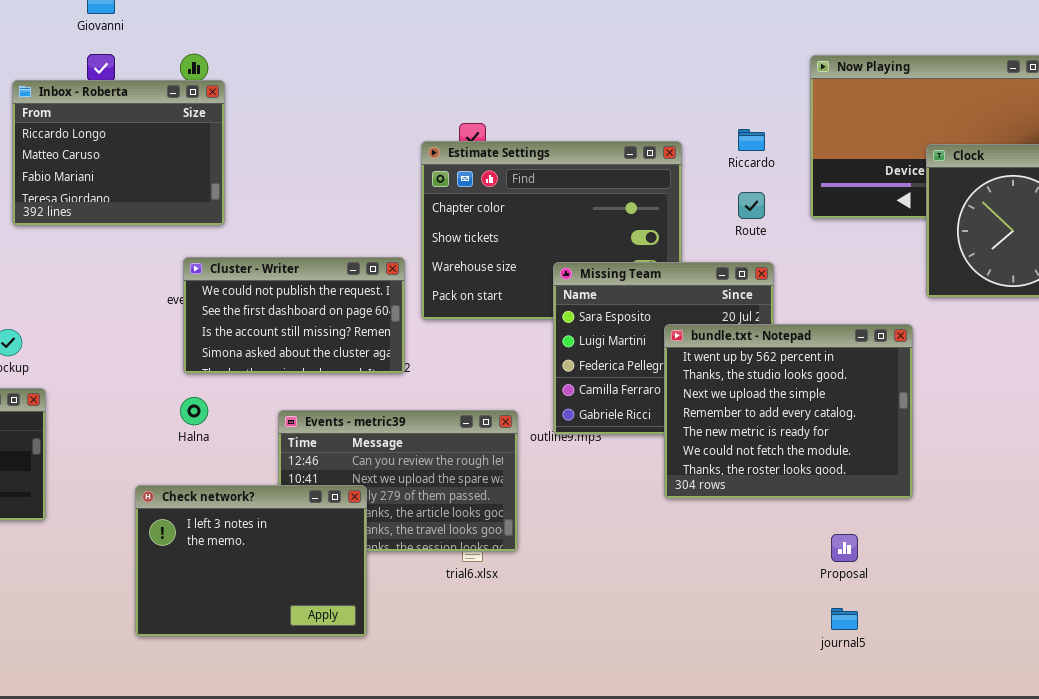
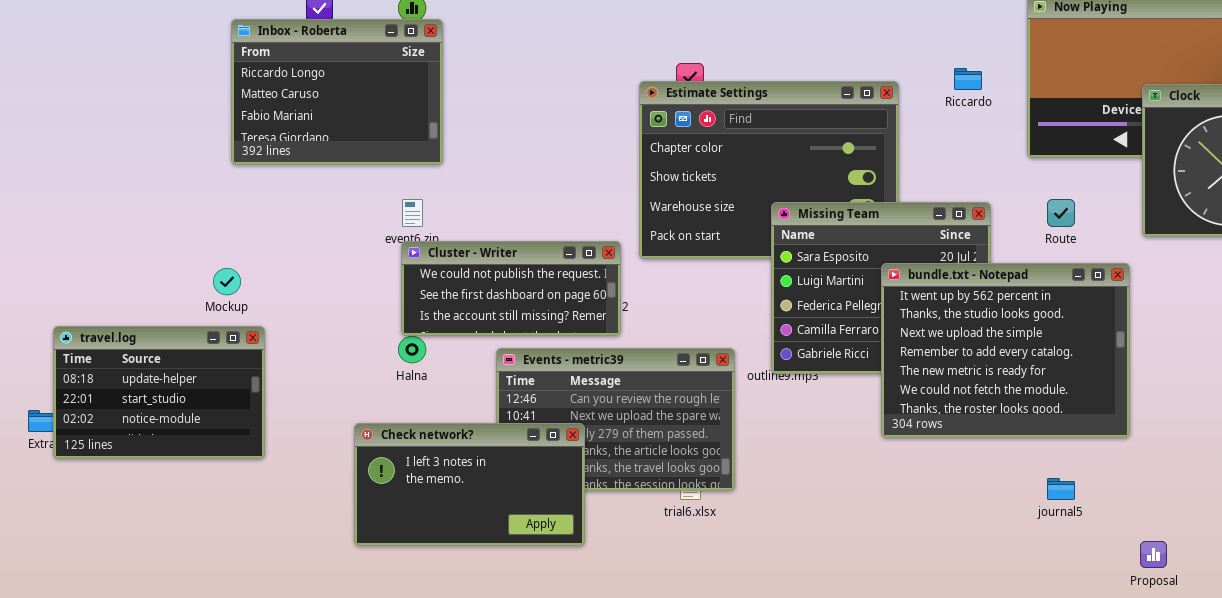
Route: [738,192,765,219] -> [1047,199,1075,227], moved
Cluster - Writer: [183,257,405,374] -> [401,241,621,336], moved, resized
Check network?: [135,485,367,637] -> [354,423,585,546], resized
Proposal: [831,534,858,562] -> [1140,541,1167,568], moved
journal5: [831,608,858,630] -> [1047,478,1075,500], moved

